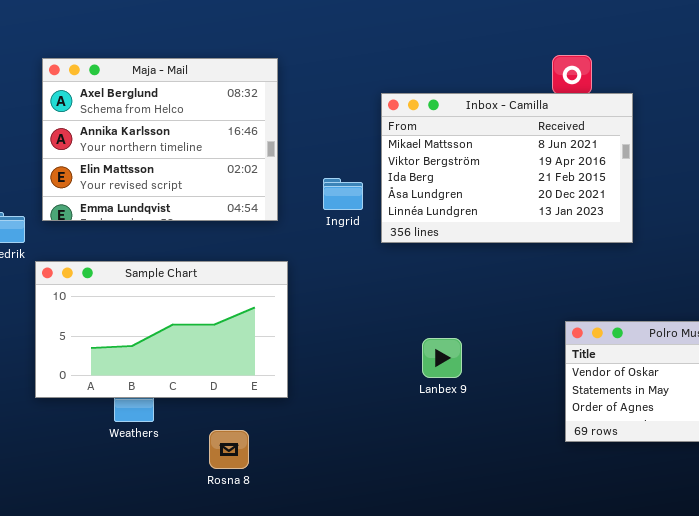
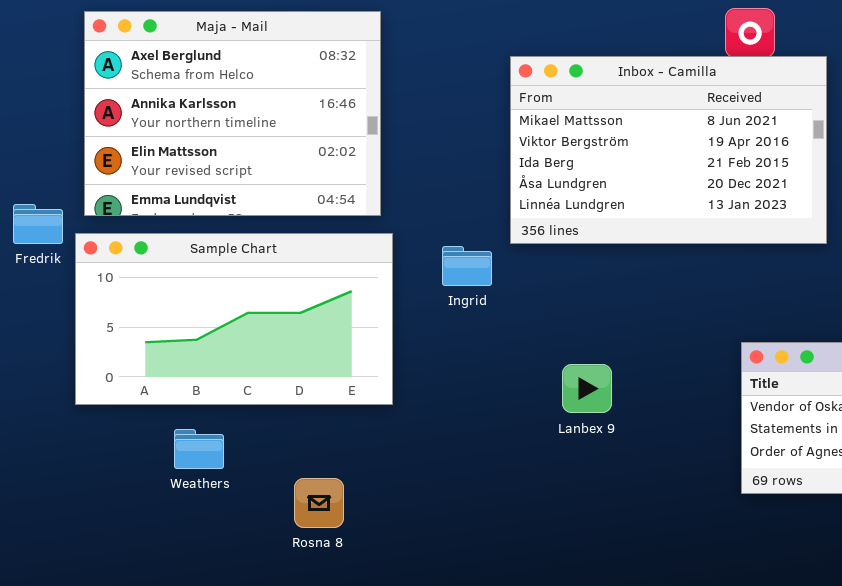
Ingrid: [323,178,363,210] -> [442,246,492,286], moved
Sample Chart: [35,261,288,398] -> [75,233,393,405], moved

